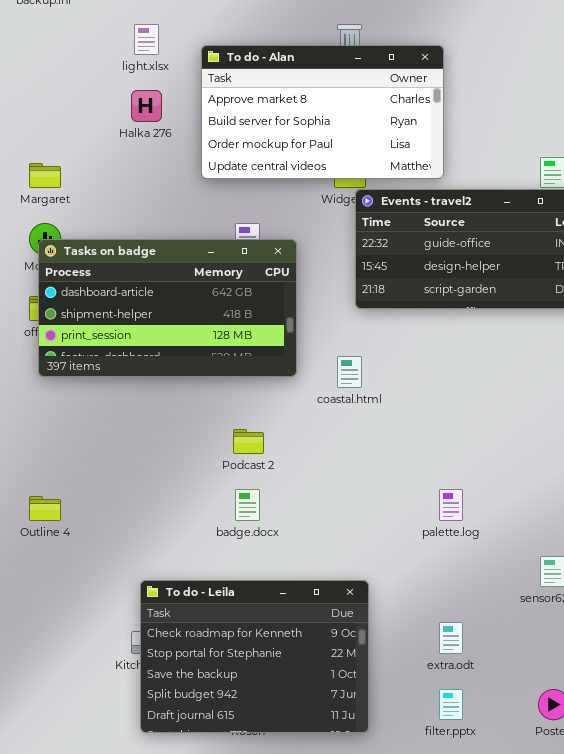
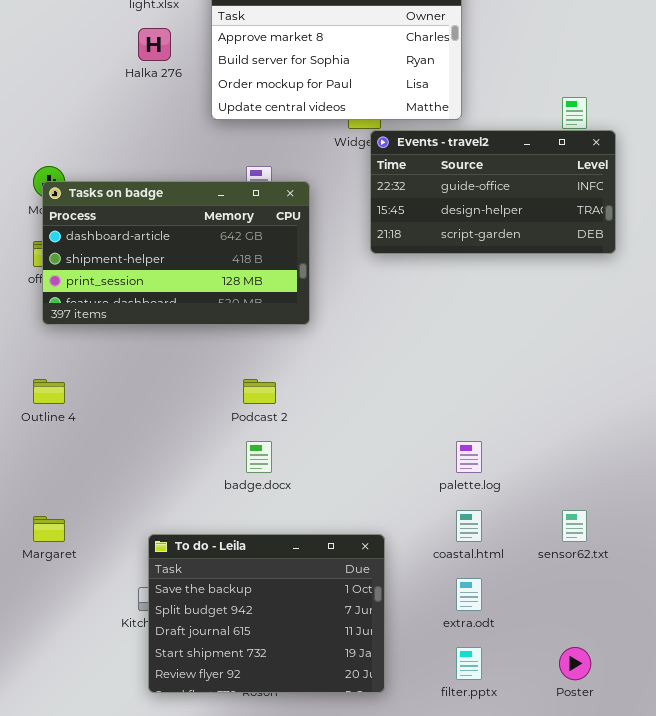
Margaret: [29,163,61,188] -> [33,516,65,542], moved
coastal.html: [337,356,362,388] -> [456,510,482,542], moved
Outline 4: [29,496,61,521] -> [33,379,65,404], moved
To do - Leila: [140,580,369,733] -> [148,534,385,693], scrolled down 2 rows

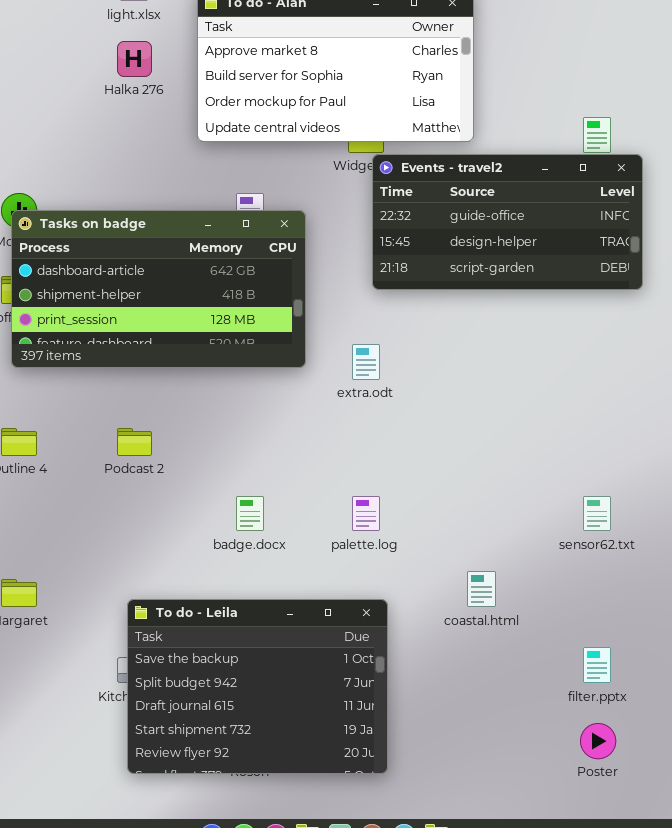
Podcast 2: [243,379,276,404] -> [117,428,152,456], moved
palette.log: [456,441,482,473] -> [352,496,380,531], moved
sensor62.txt: [562,510,587,542] -> [583,496,611,531], moved
extra.odt: [456,578,482,611] -> [352,344,380,380], moved
filter.pptx: [456,647,482,680] -> [583,647,611,683], moved

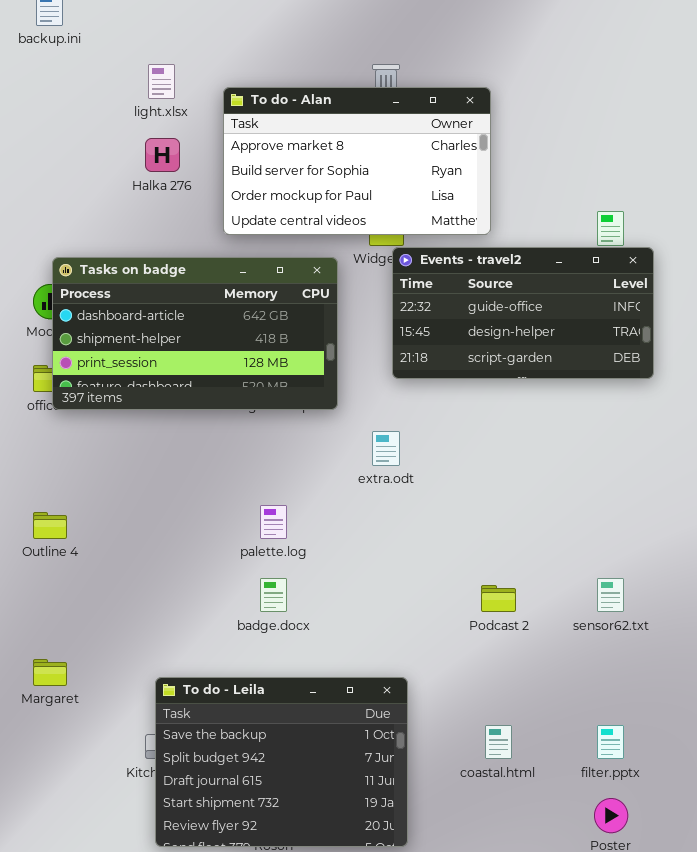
Tasks on badge: [11,210,306,368] -> [52,257,338,410], moved
Podcast 2: [117,428,152,456] -> [481,585,516,612], moved
palette.log: [352,496,380,531] -> [260,505,287,539], moved
coastal.html: [467,571,496,607] -> [485,725,512,759], moved

